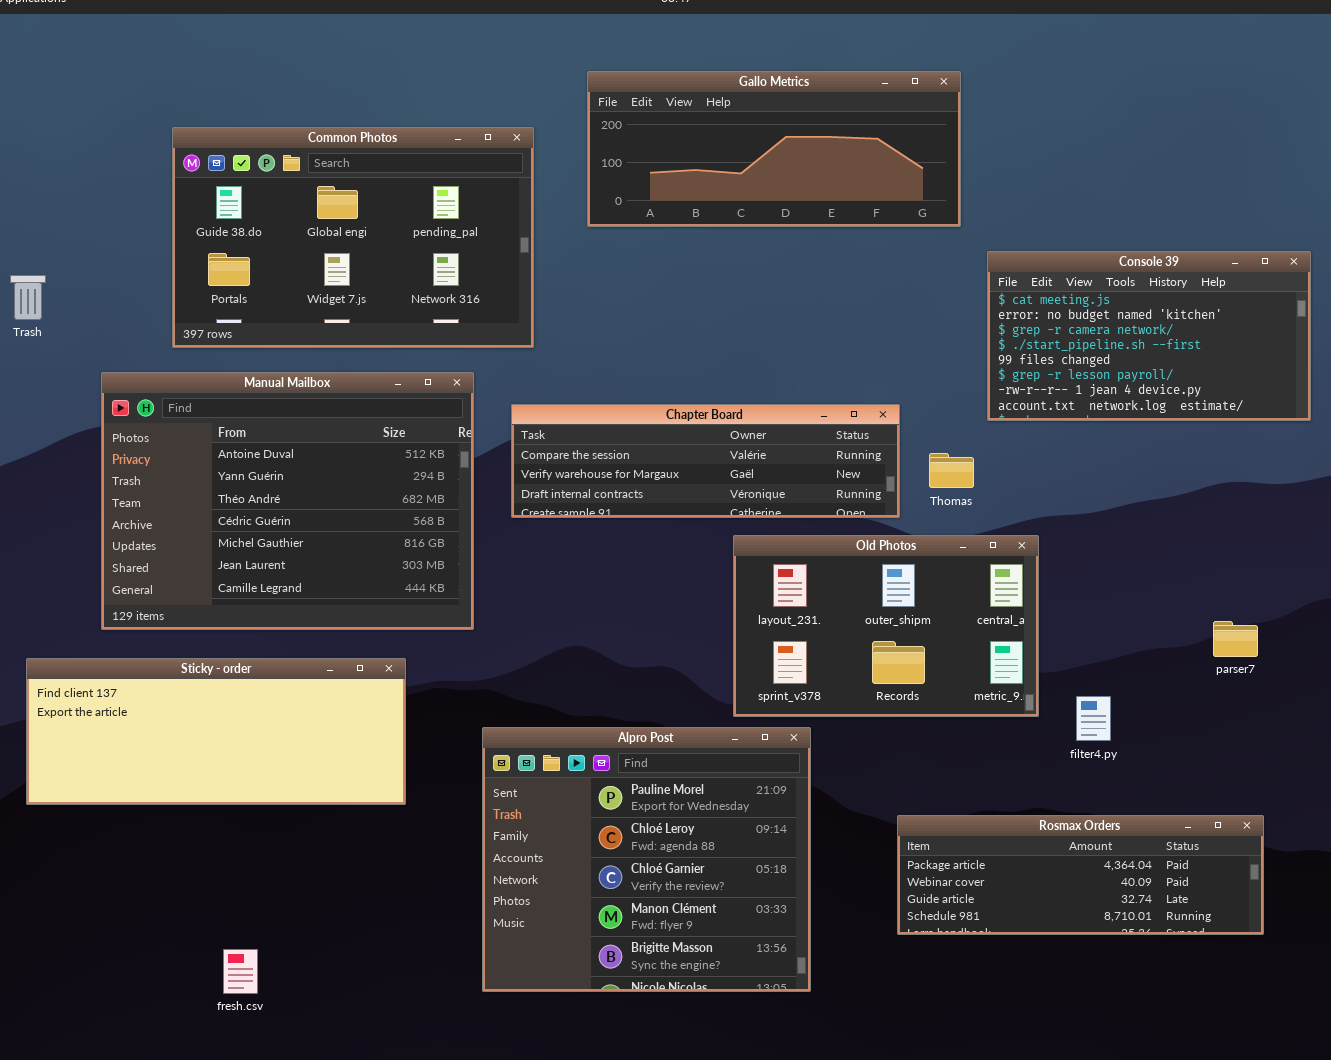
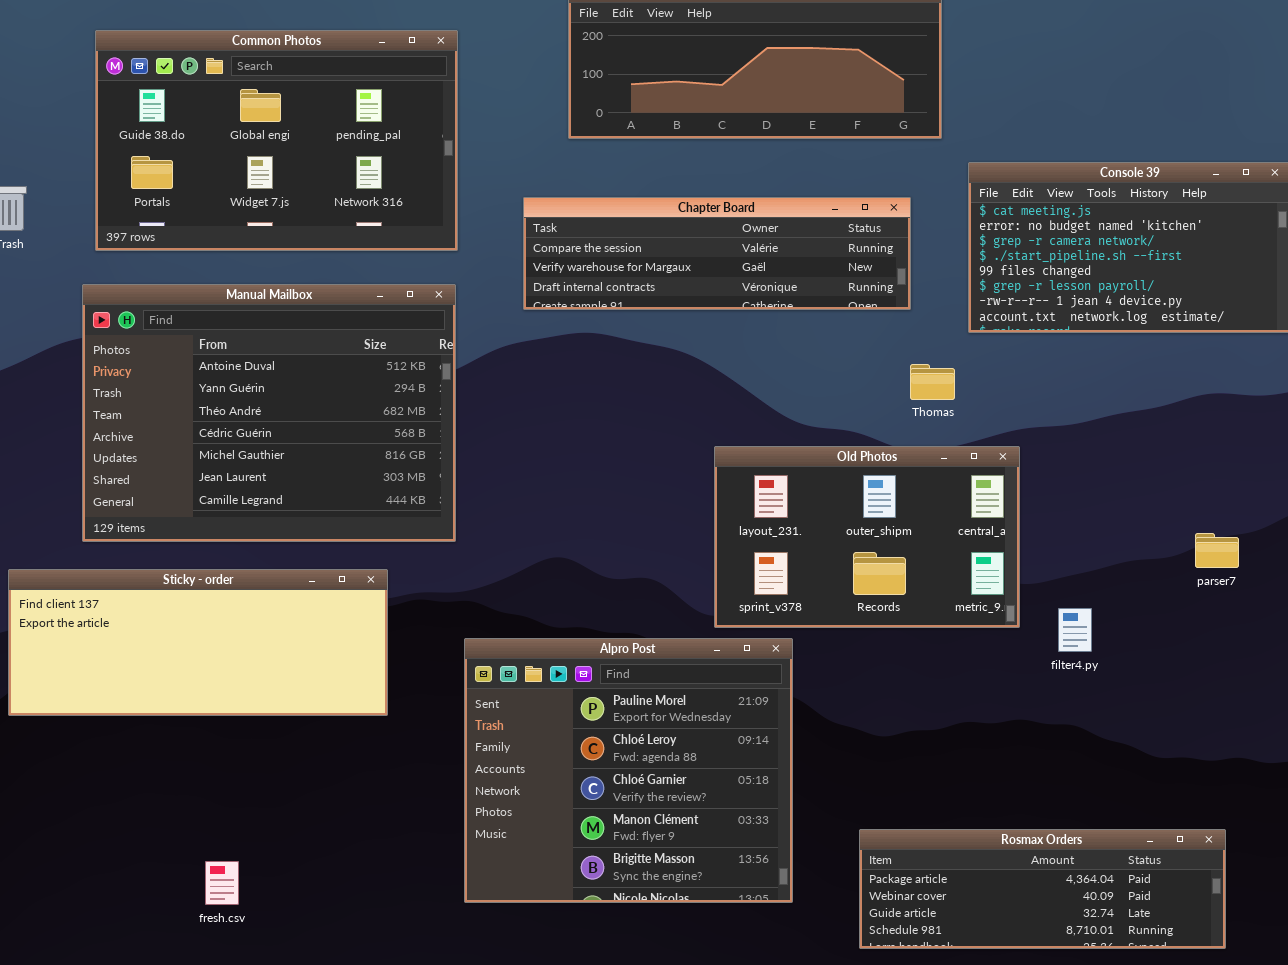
Common Photos: [172,127,534,348] -> [95,30,458,251], moved
Chapter Board: [511,404,900,518] -> [523,197,911,310], moved
Rosmax Orders: [897,815,1264,935] -> [859,829,1226,949], moved

